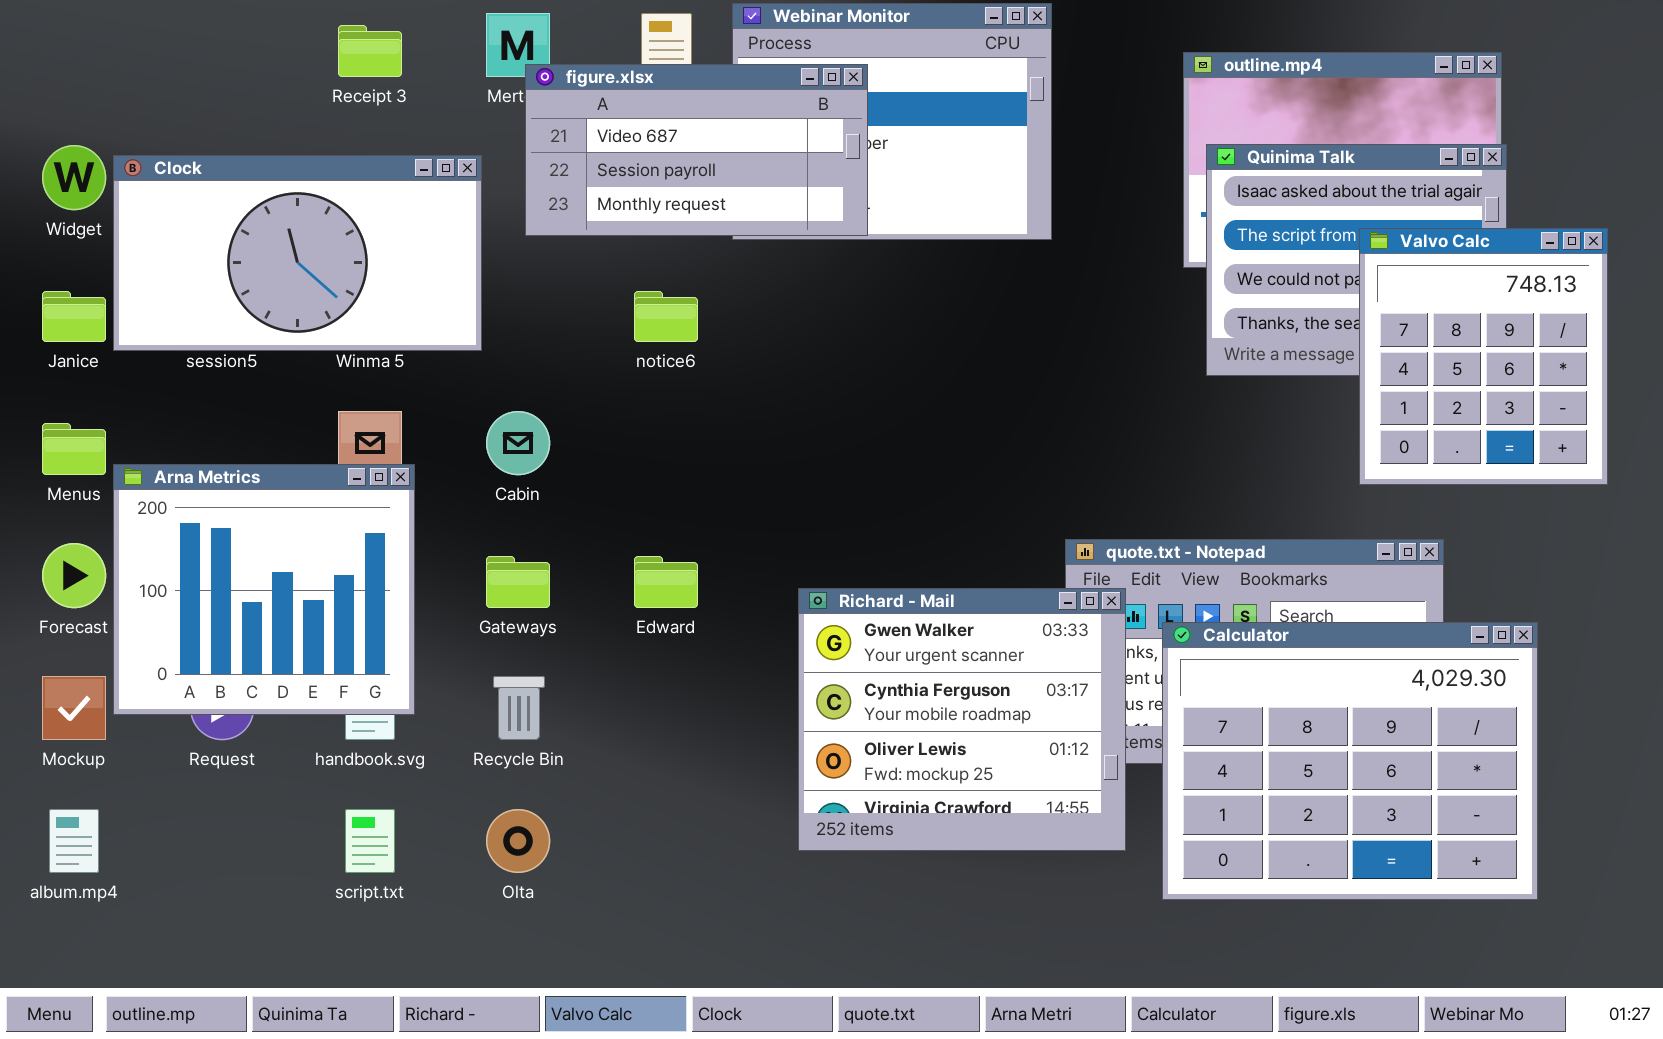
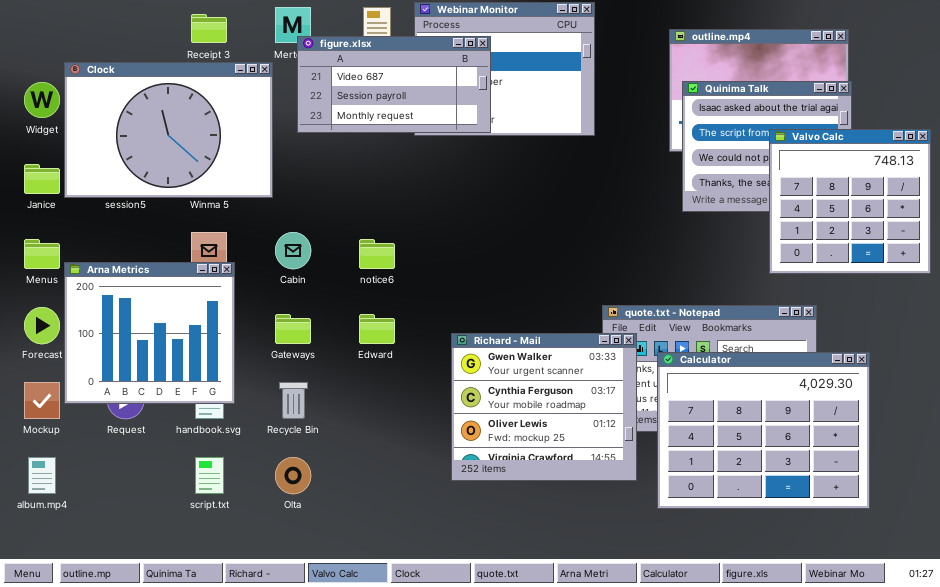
Clock: [113,155,482,351] -> [64,62,273,198], resized
Valvo Calc: [1359,228,1608,485] -> [769,129,931,274], resized
notice6: [634,291,698,342] -> [359,239,395,269], moved

